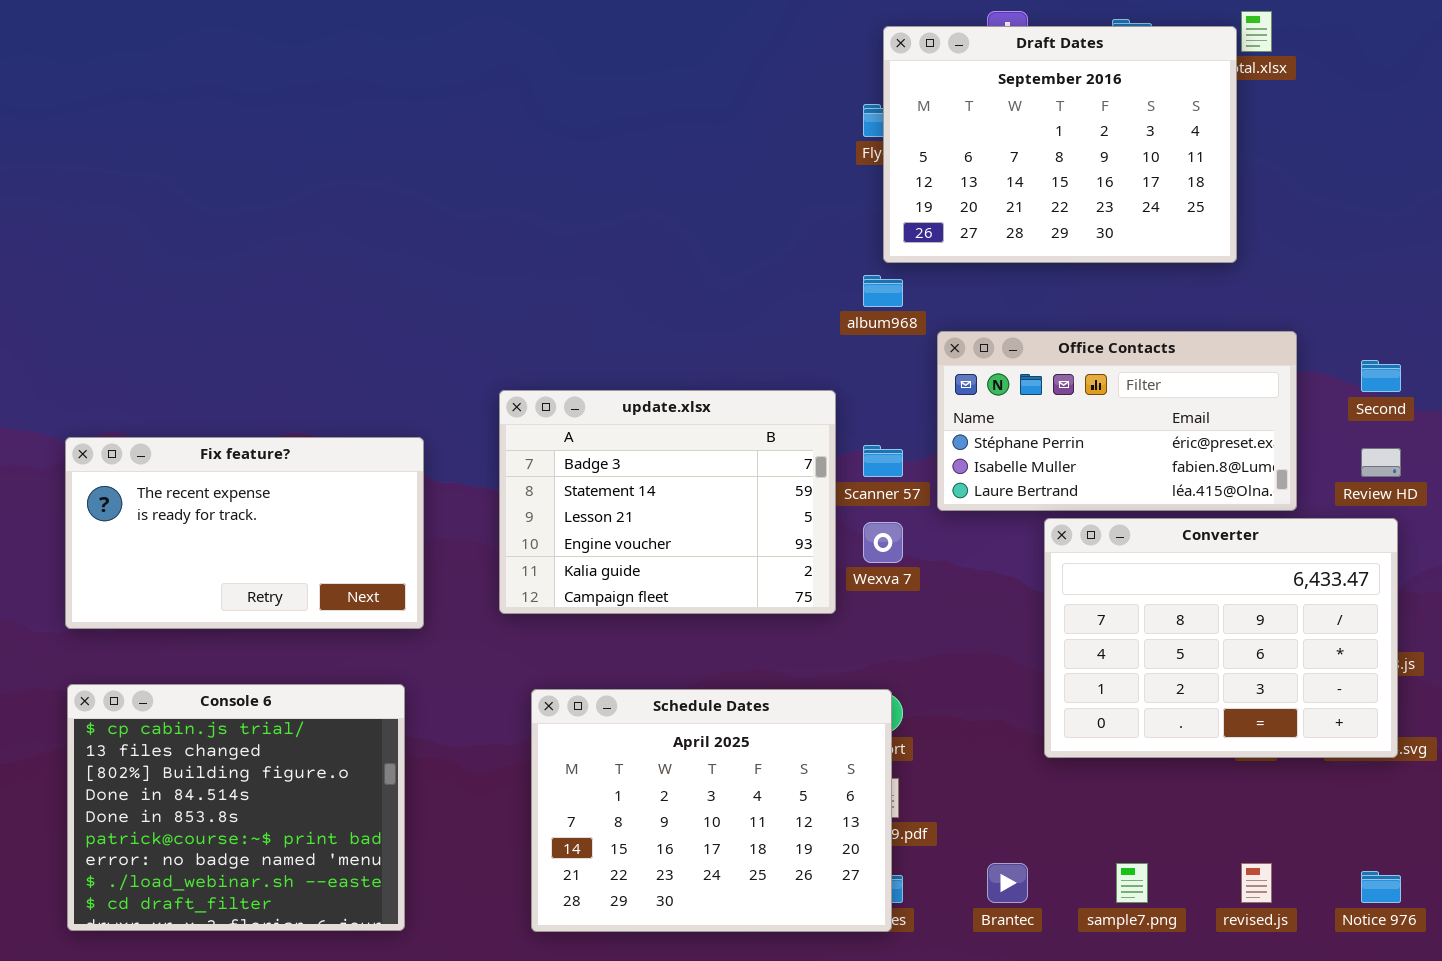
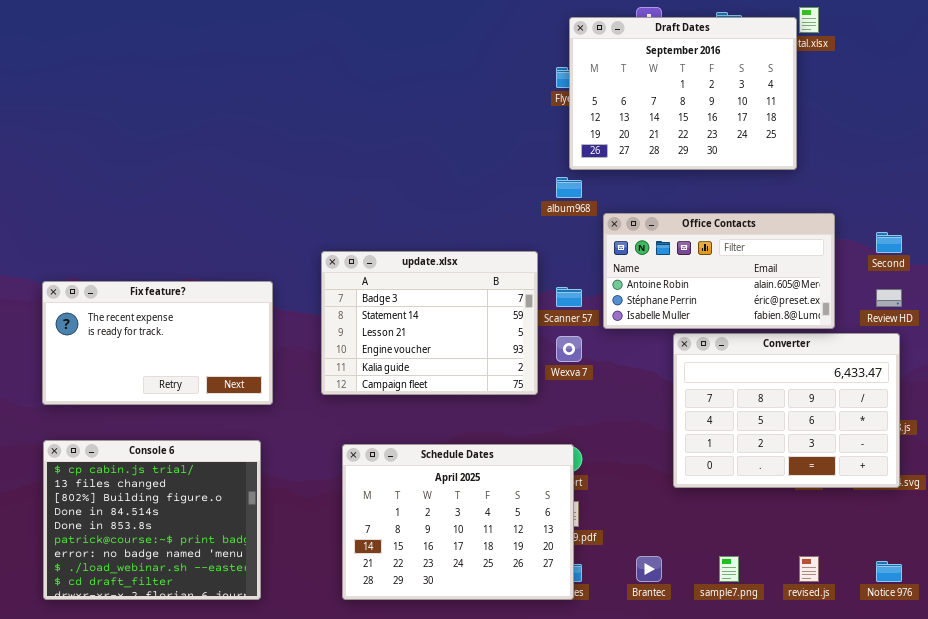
Office Contacts: [937,331,1297,511] -> [603,213,835,329], scrolled up 1 row

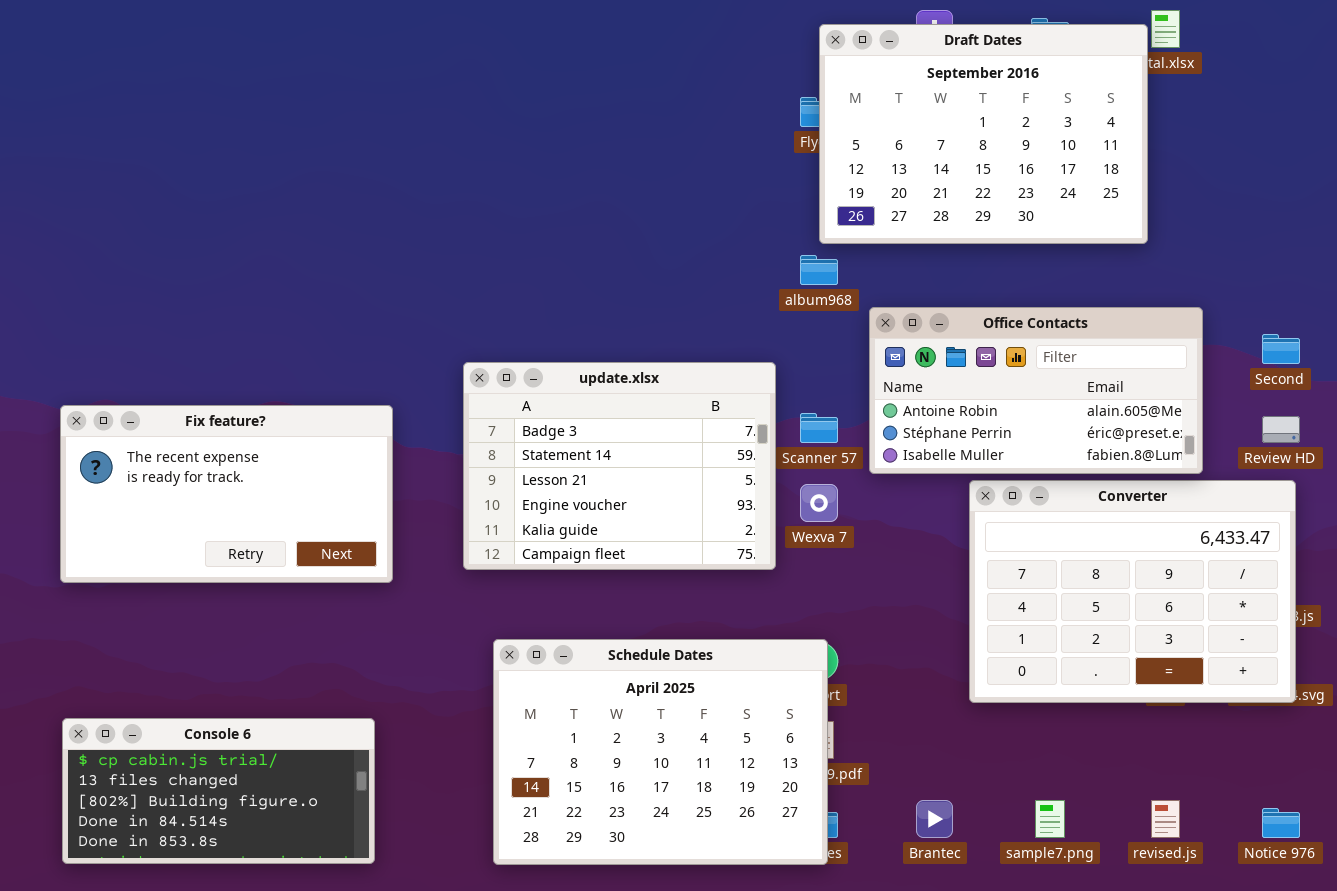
Console 6: [43,440,261,600] -> [62,718,375,864], resized

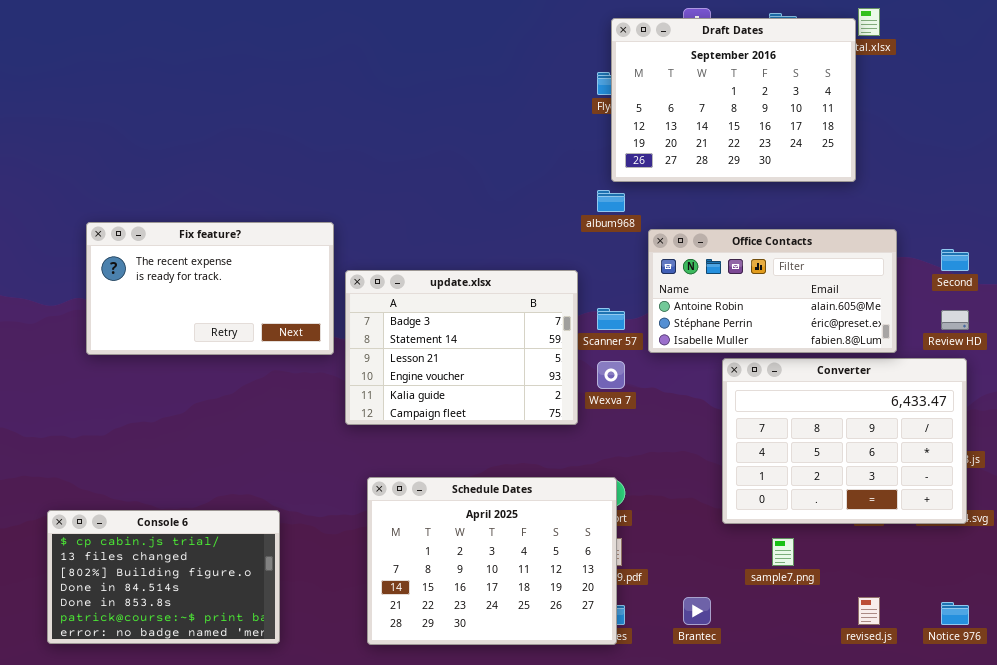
Fix feature?: [60,405,393,583] -> [86,222,334,355], moved
Console 6: [62,718,375,864] -> [47,510,280,644], resized
sample7.png: [1035,800,1065,838] -> [772,538,794,566], moved

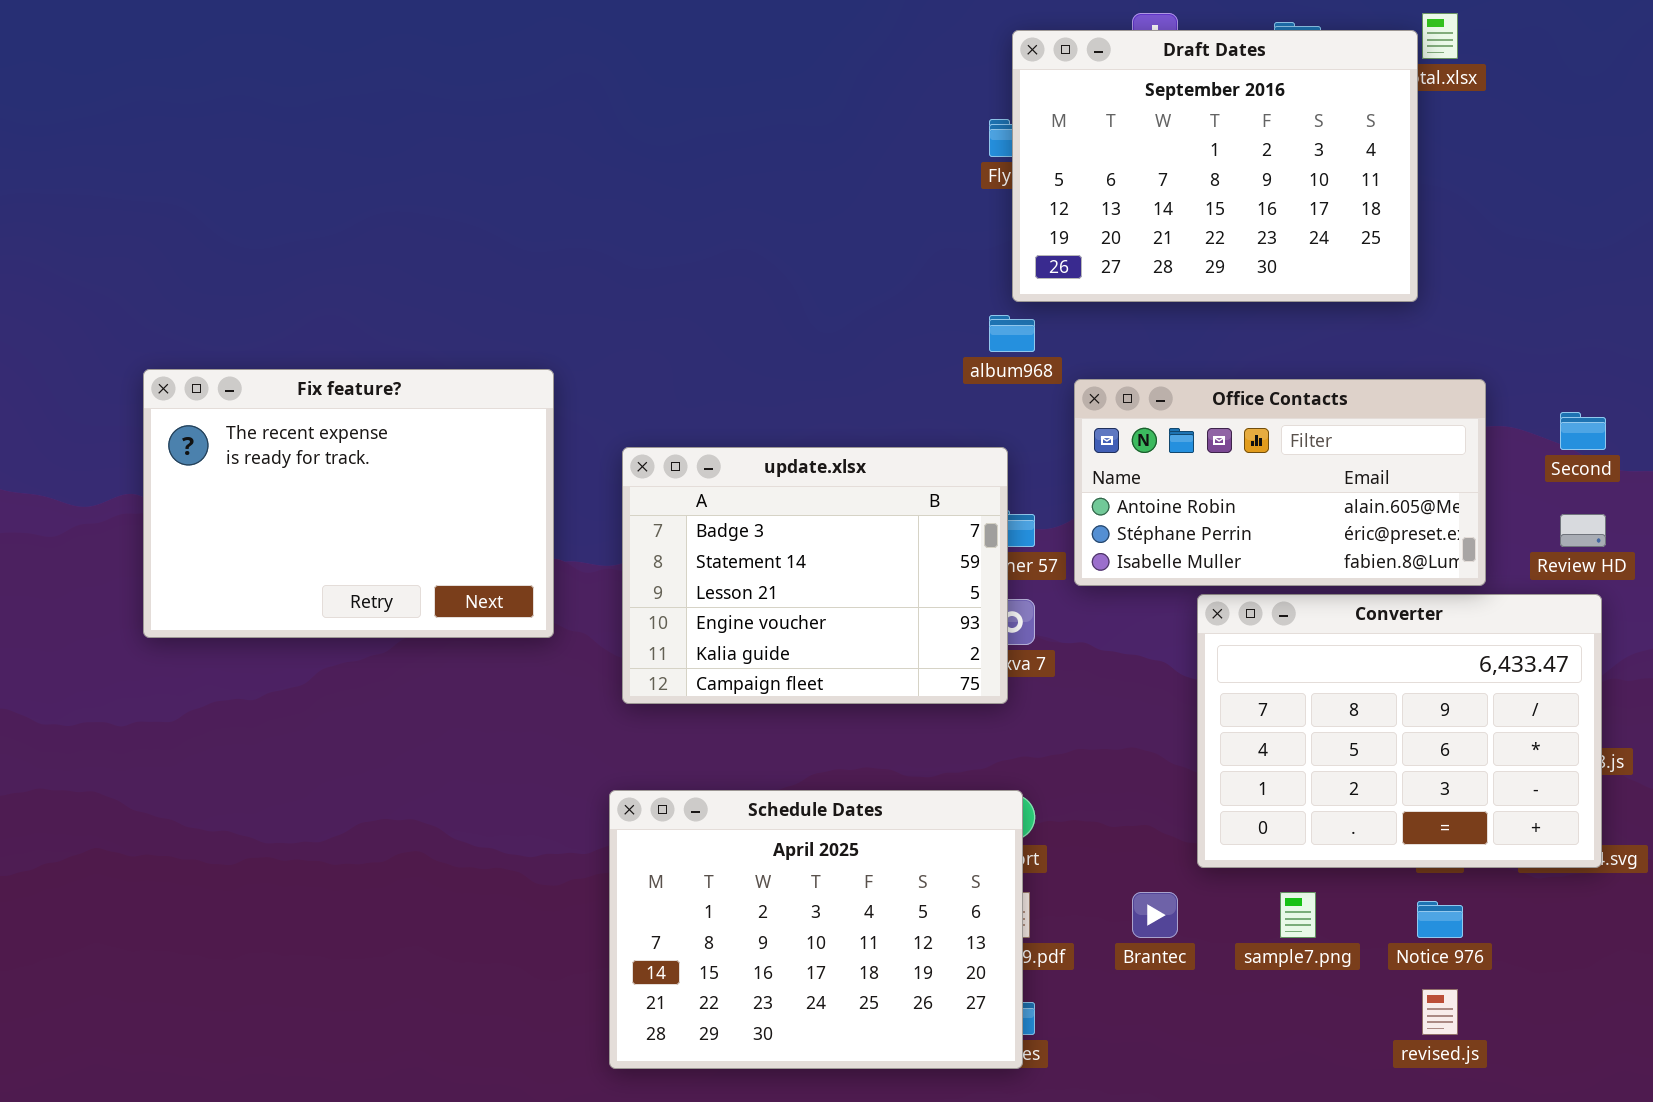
Fix feature?: [86,222,334,355] -> [143,369,554,638], resized
update.xlsx: [345,270,578,425] -> [622,447,1008,704], moved
Console 6: [47,510,280,644] -> none, closed
Brantec: [683,597,711,625] -> [1132,892,1178,938], moved
Notice 976: [941,602,969,625] -> [1417,901,1463,938], moved

